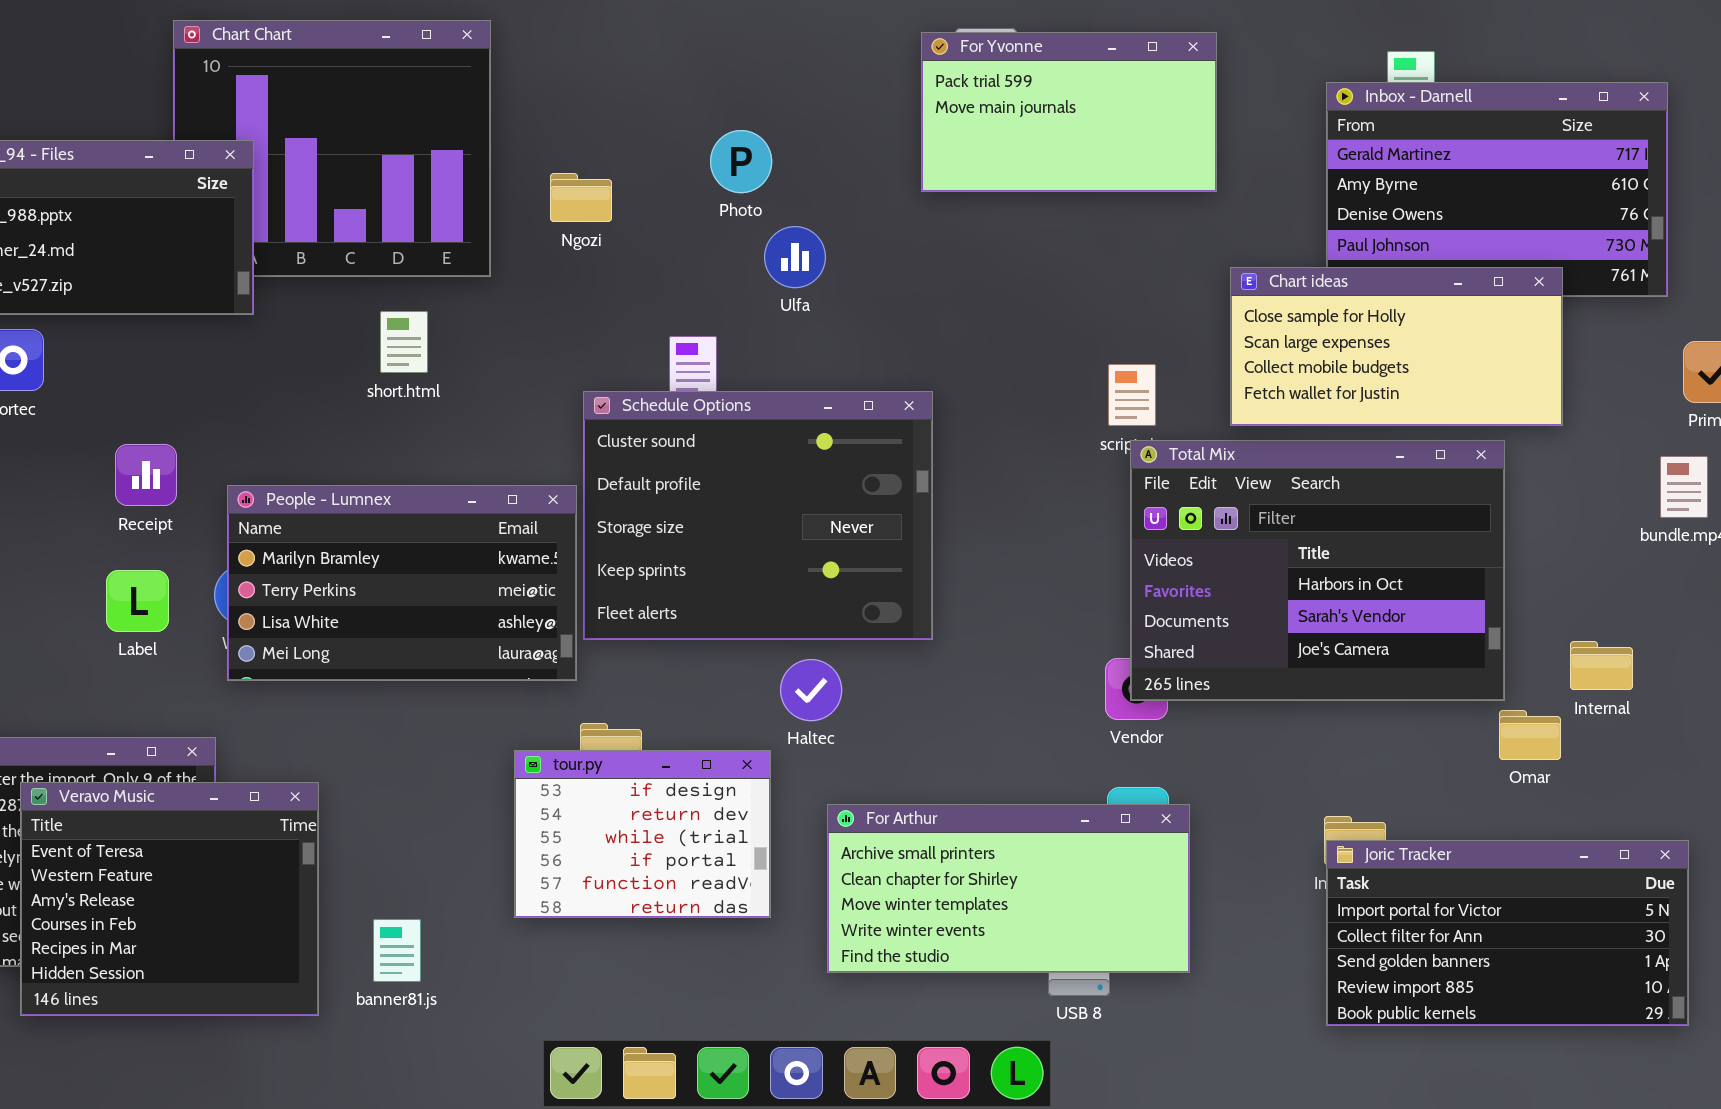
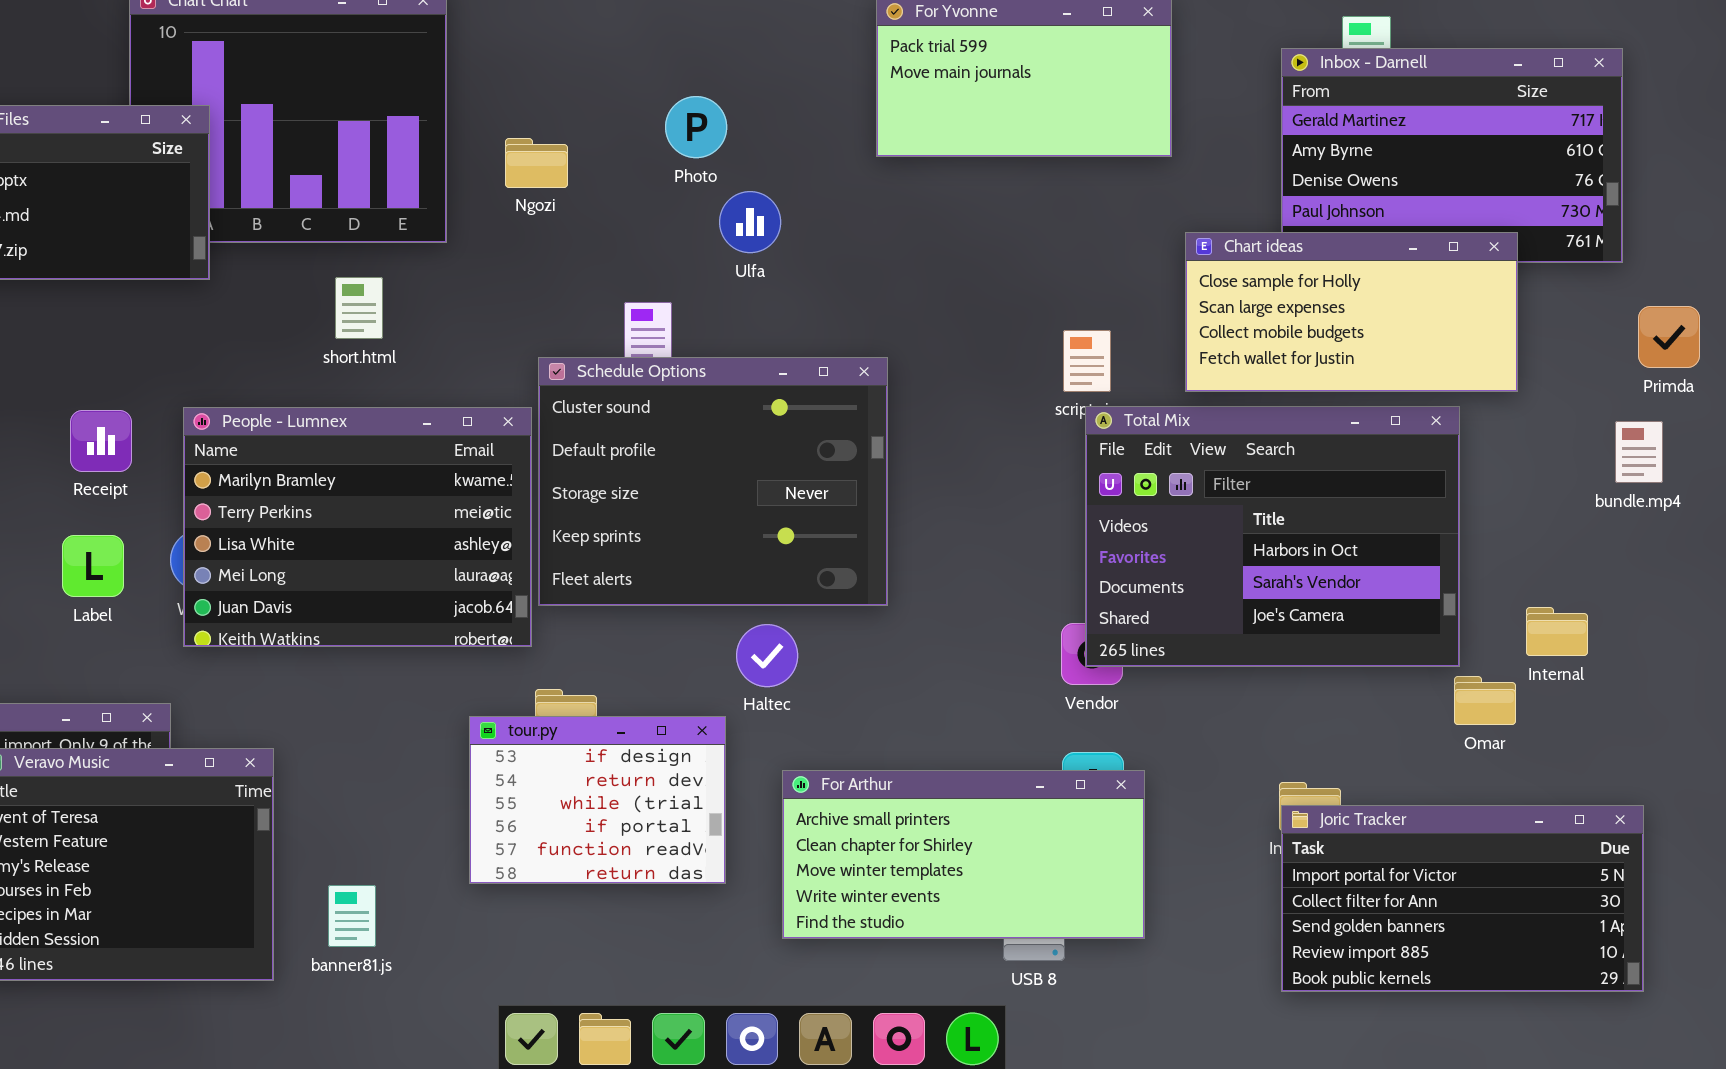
People - Lumnex: [227,485,577,681] -> [183,407,532,647], resized

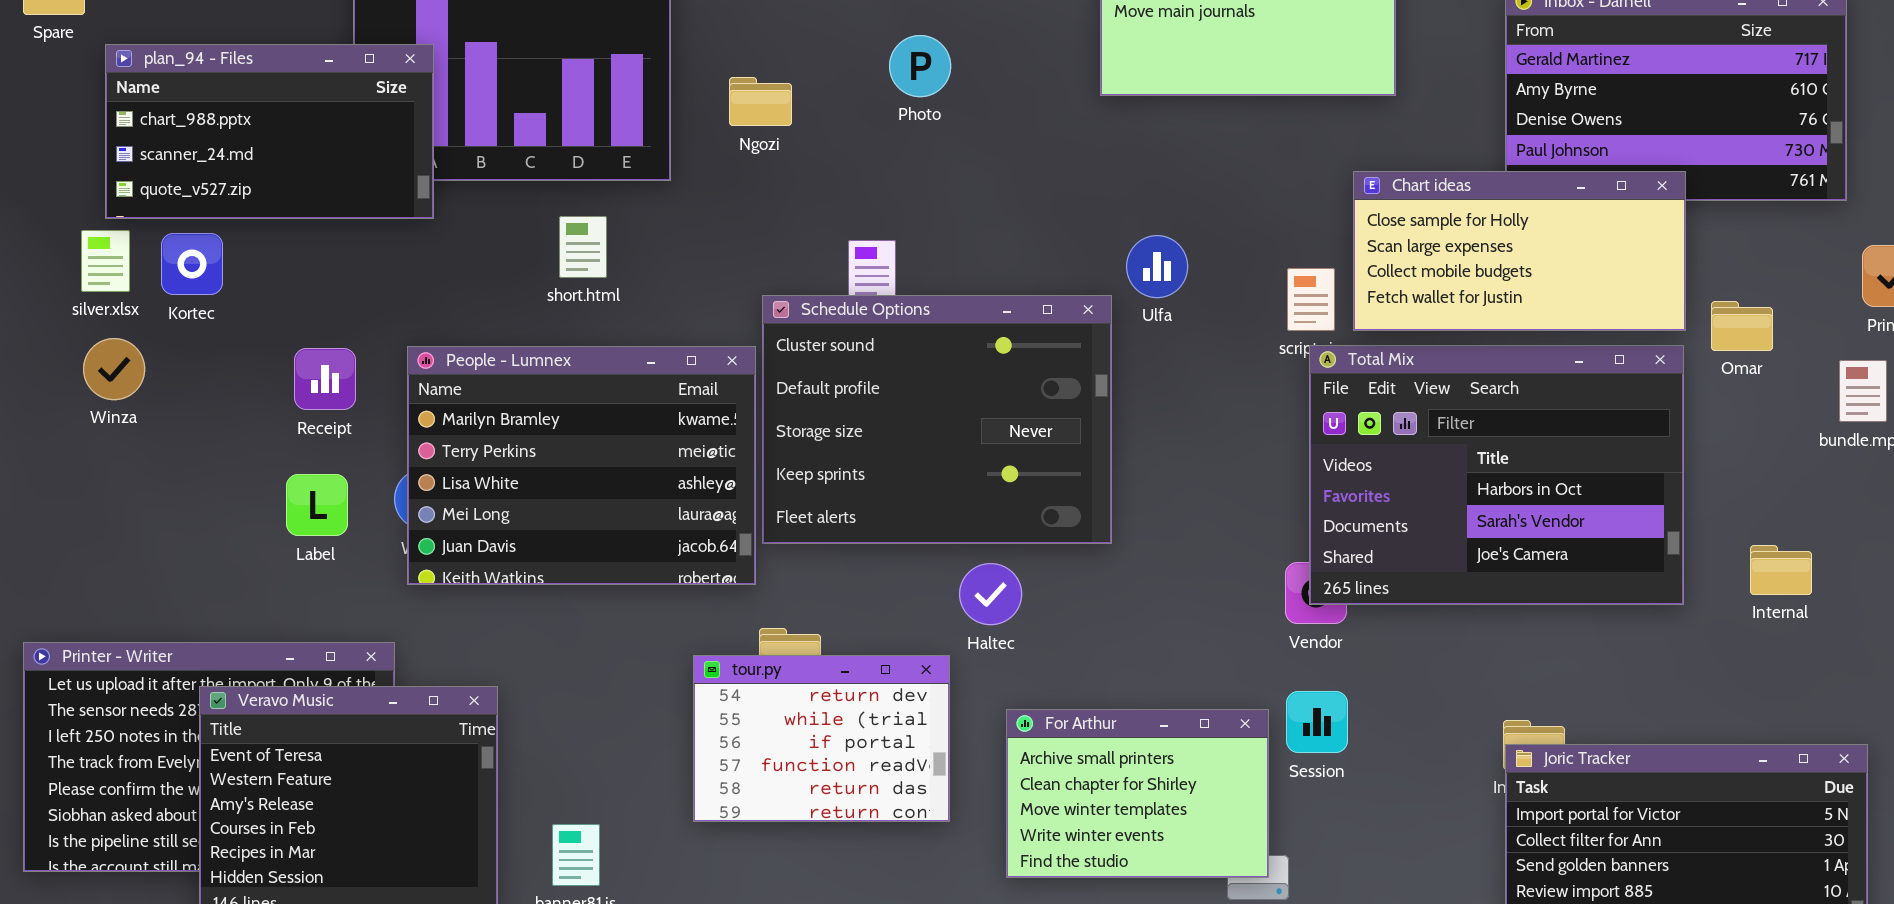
Ulfa: [719,191,781,253] -> [1126,235,1188,298], moved
Chart ideas: [1185,232,1518,392] -> [1353,171,1686,331], moved
Omar: [1454,676,1516,725] -> [1711,301,1773,351], moved
tour.py: [469,716,726,884] -> [693,655,950,822], scrolled down 1 row
For Arthur: [782,770,1145,939] -> [1006,709,1269,878], resized

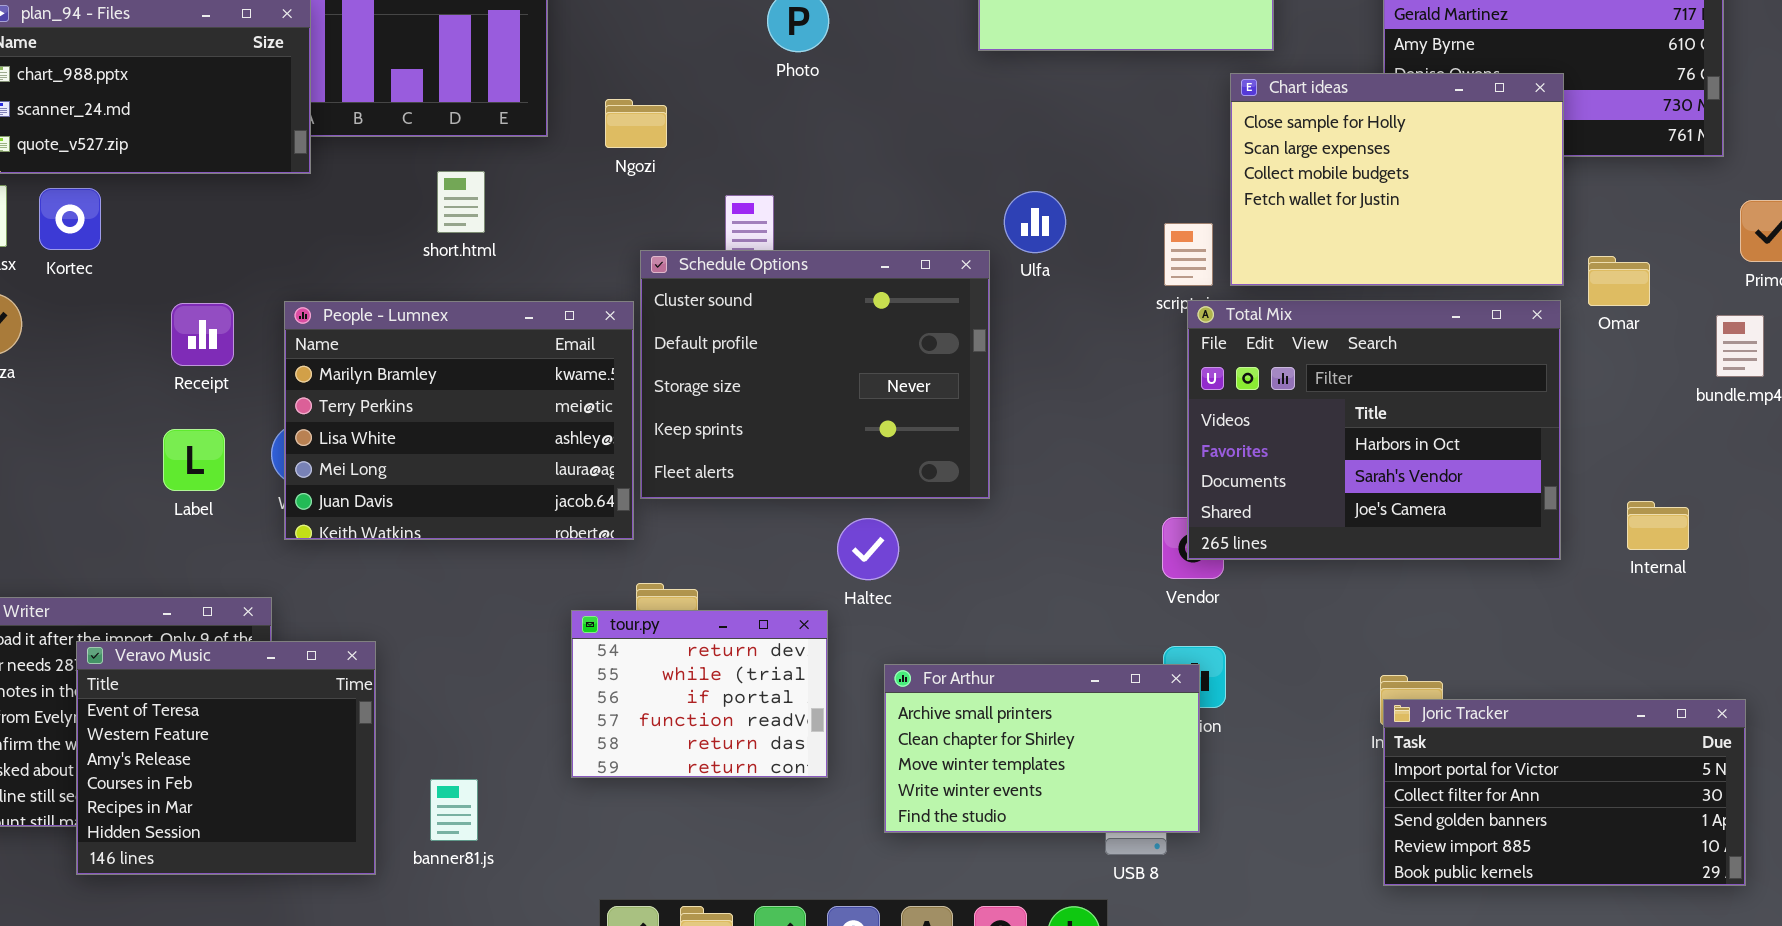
Ngozi: [729,77,792,126] -> [605,99,667,148], moved
Chart ideas: [1353,171,1686,331] -> [1230,73,1564,286], resized
For Arthur: [1006,709,1269,878] -> [884,664,1200,833], resized

